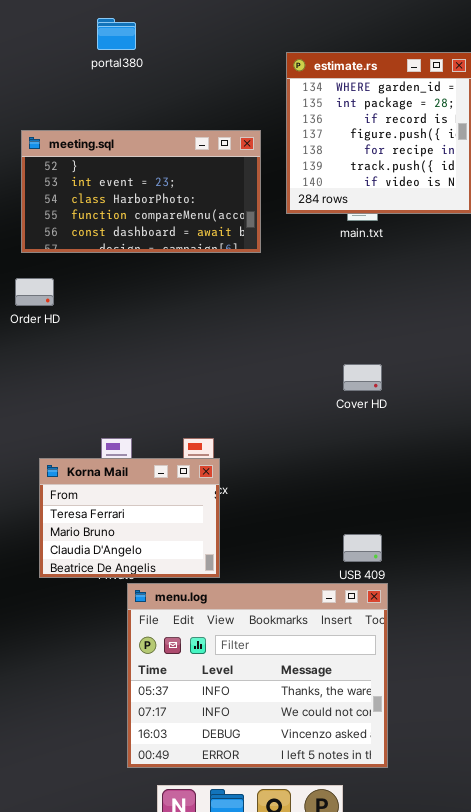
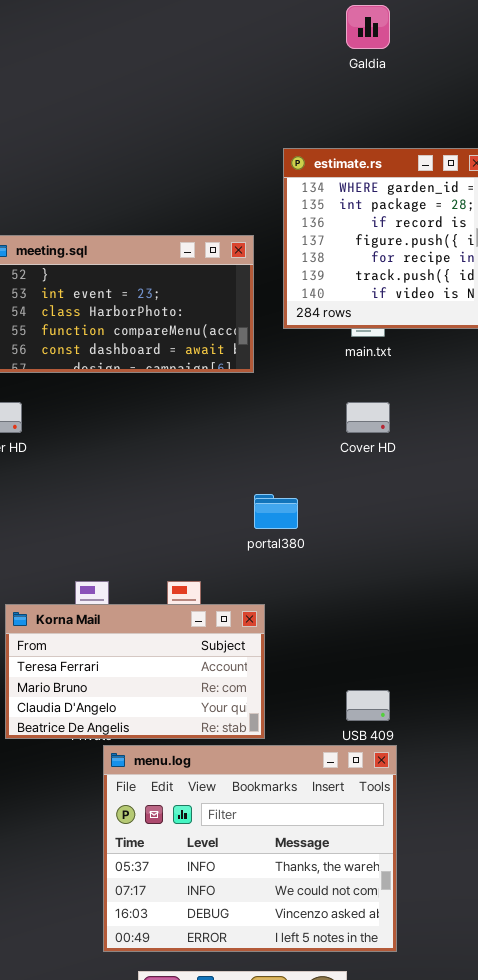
portal380: [97,18,136,50] -> [254,494,298,529], moved
Cover HD: [343,364,382,391] -> [346,402,390,433], moved
Korna Mail: [39,458,220,578] -> [5,604,265,739], resized

